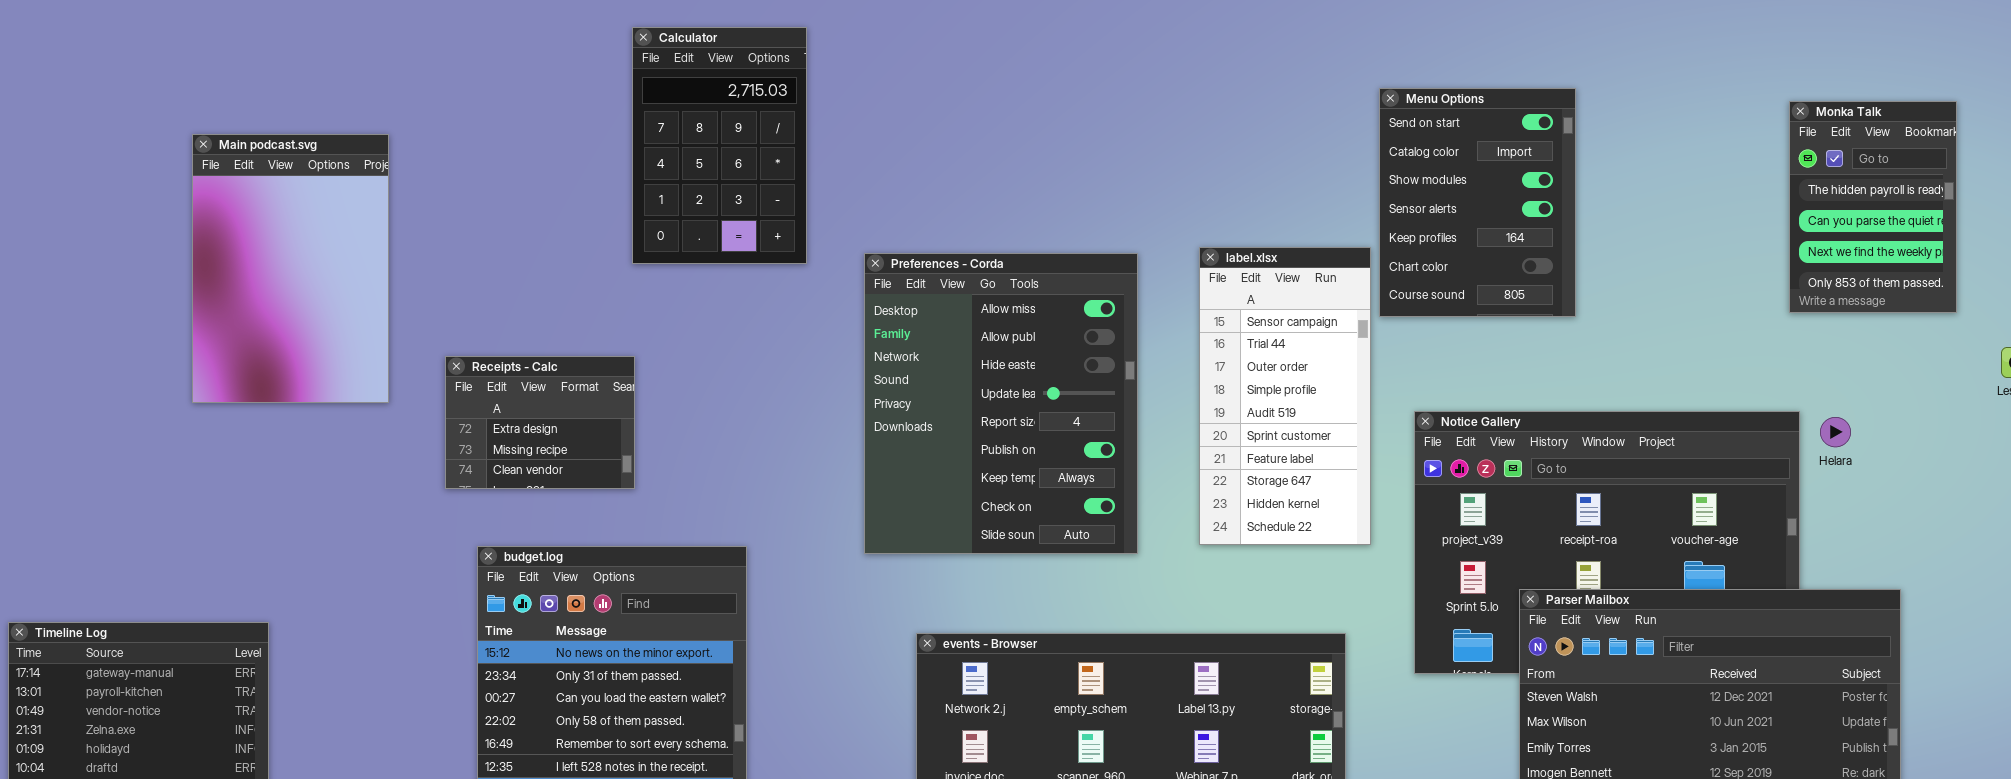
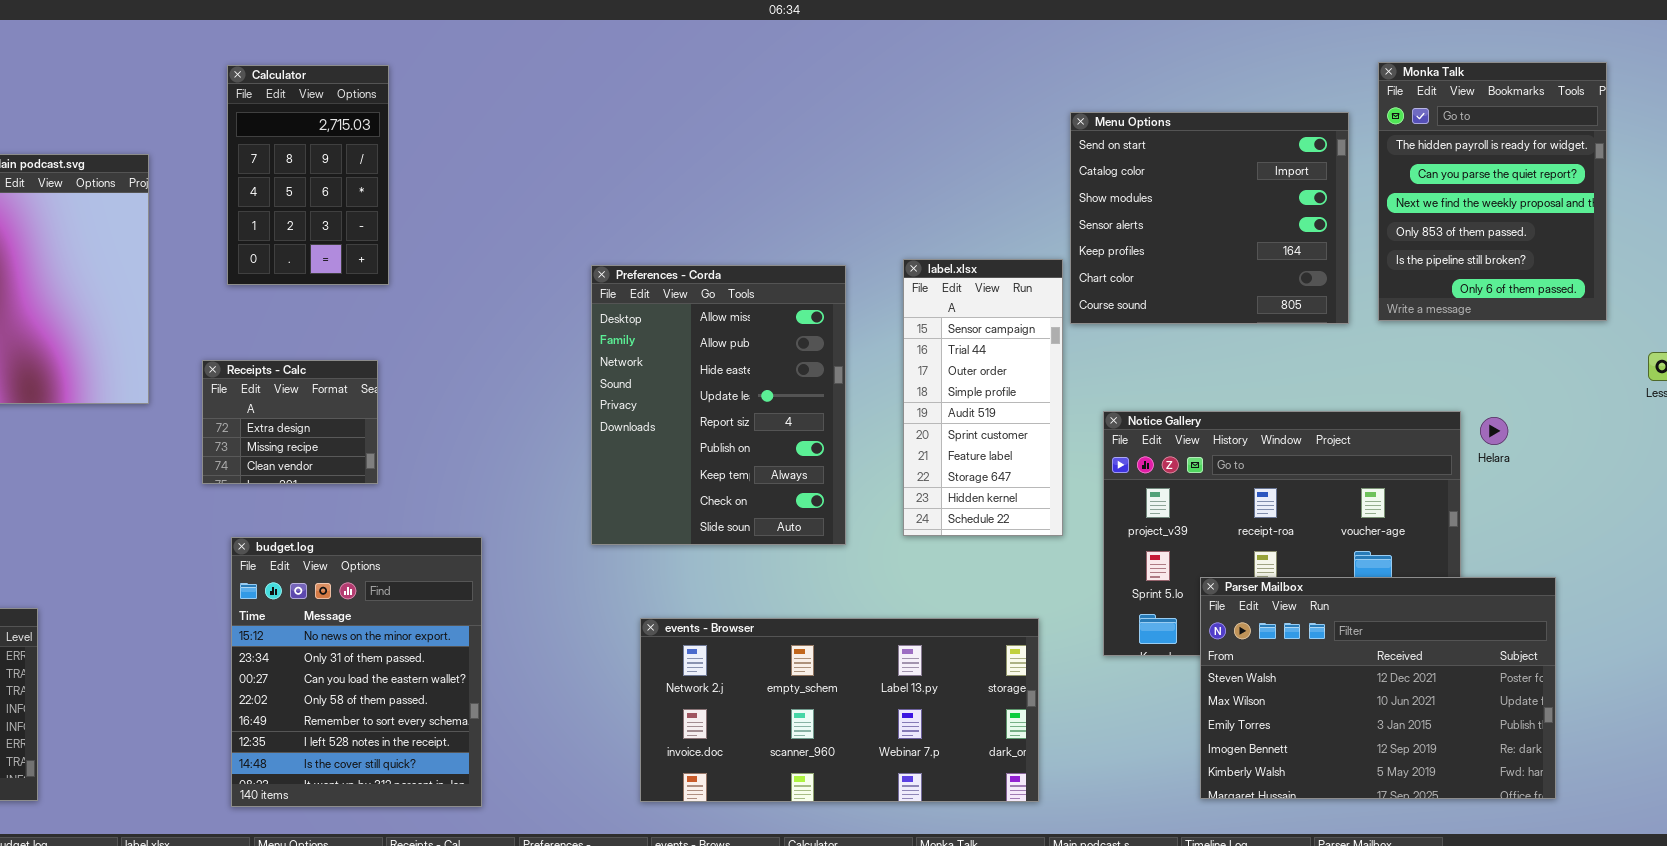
Calculator: [632,27,807,264] -> [227,65,389,285], moved
Menu Options: [1379,88,1576,317] -> [1070,112,1349,324], resized
Monka Talk: [1789,101,1957,313] -> [1378,62,1607,321], resized

